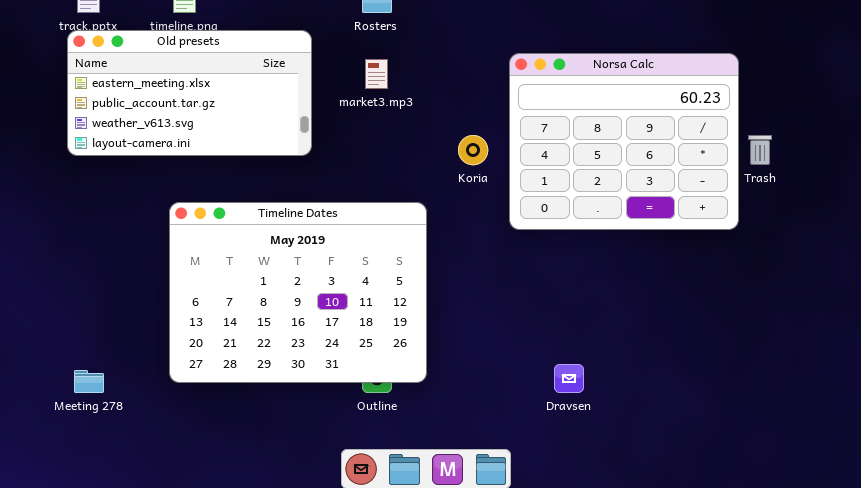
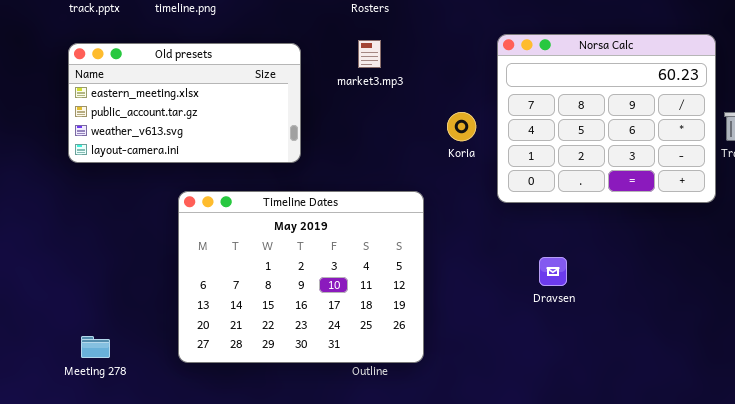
Old presets: [67,30,312,156] -> [68,43,301,163], moved
Timeline Dates: [169,202,427,383] -> [178,191,424,363], moved
Dravsen: [554,364,584,393] -> [539,257,567,286], moved

